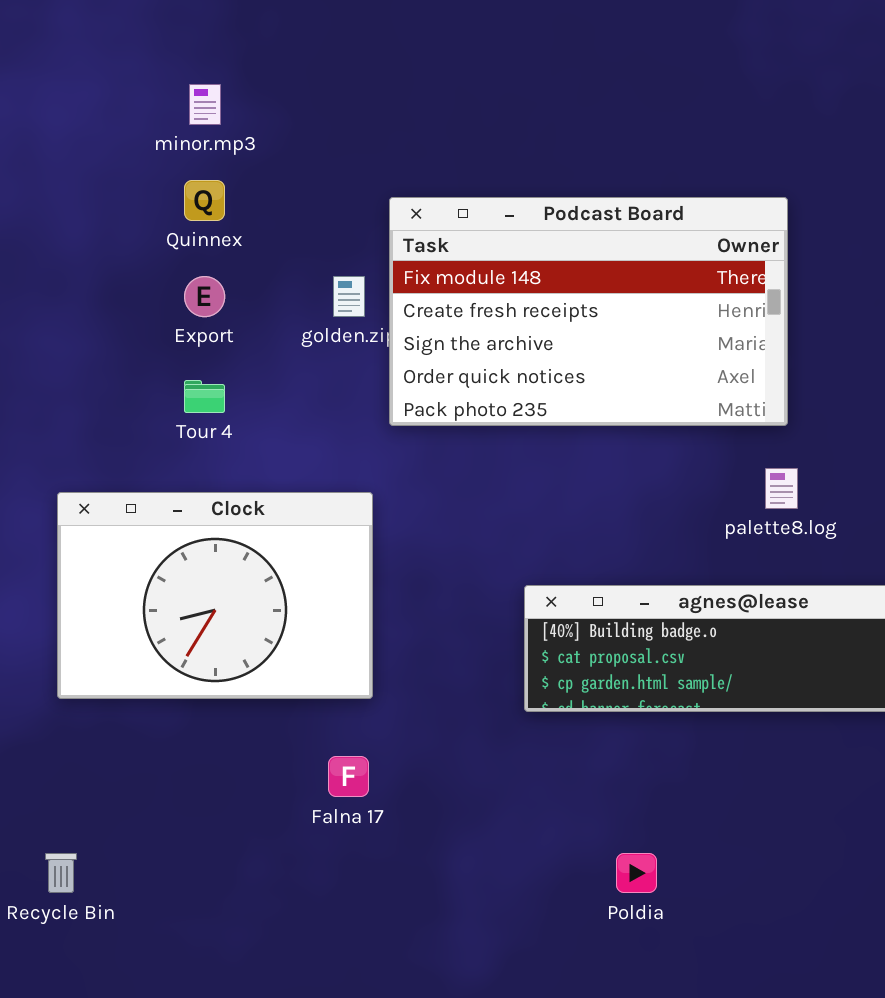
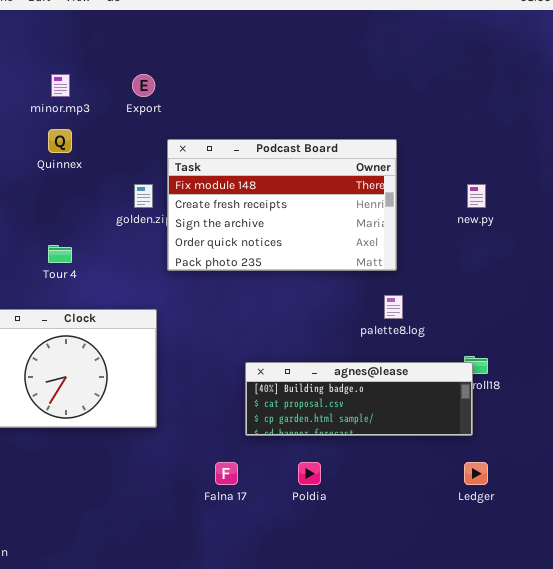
Export: [184,276,225,317] -> [132,74,155,97], moved
Falna 17: [328,756,369,797] -> [215,462,238,485], moved
Poldia: [616,853,657,893] -> [298,462,321,485], moved

